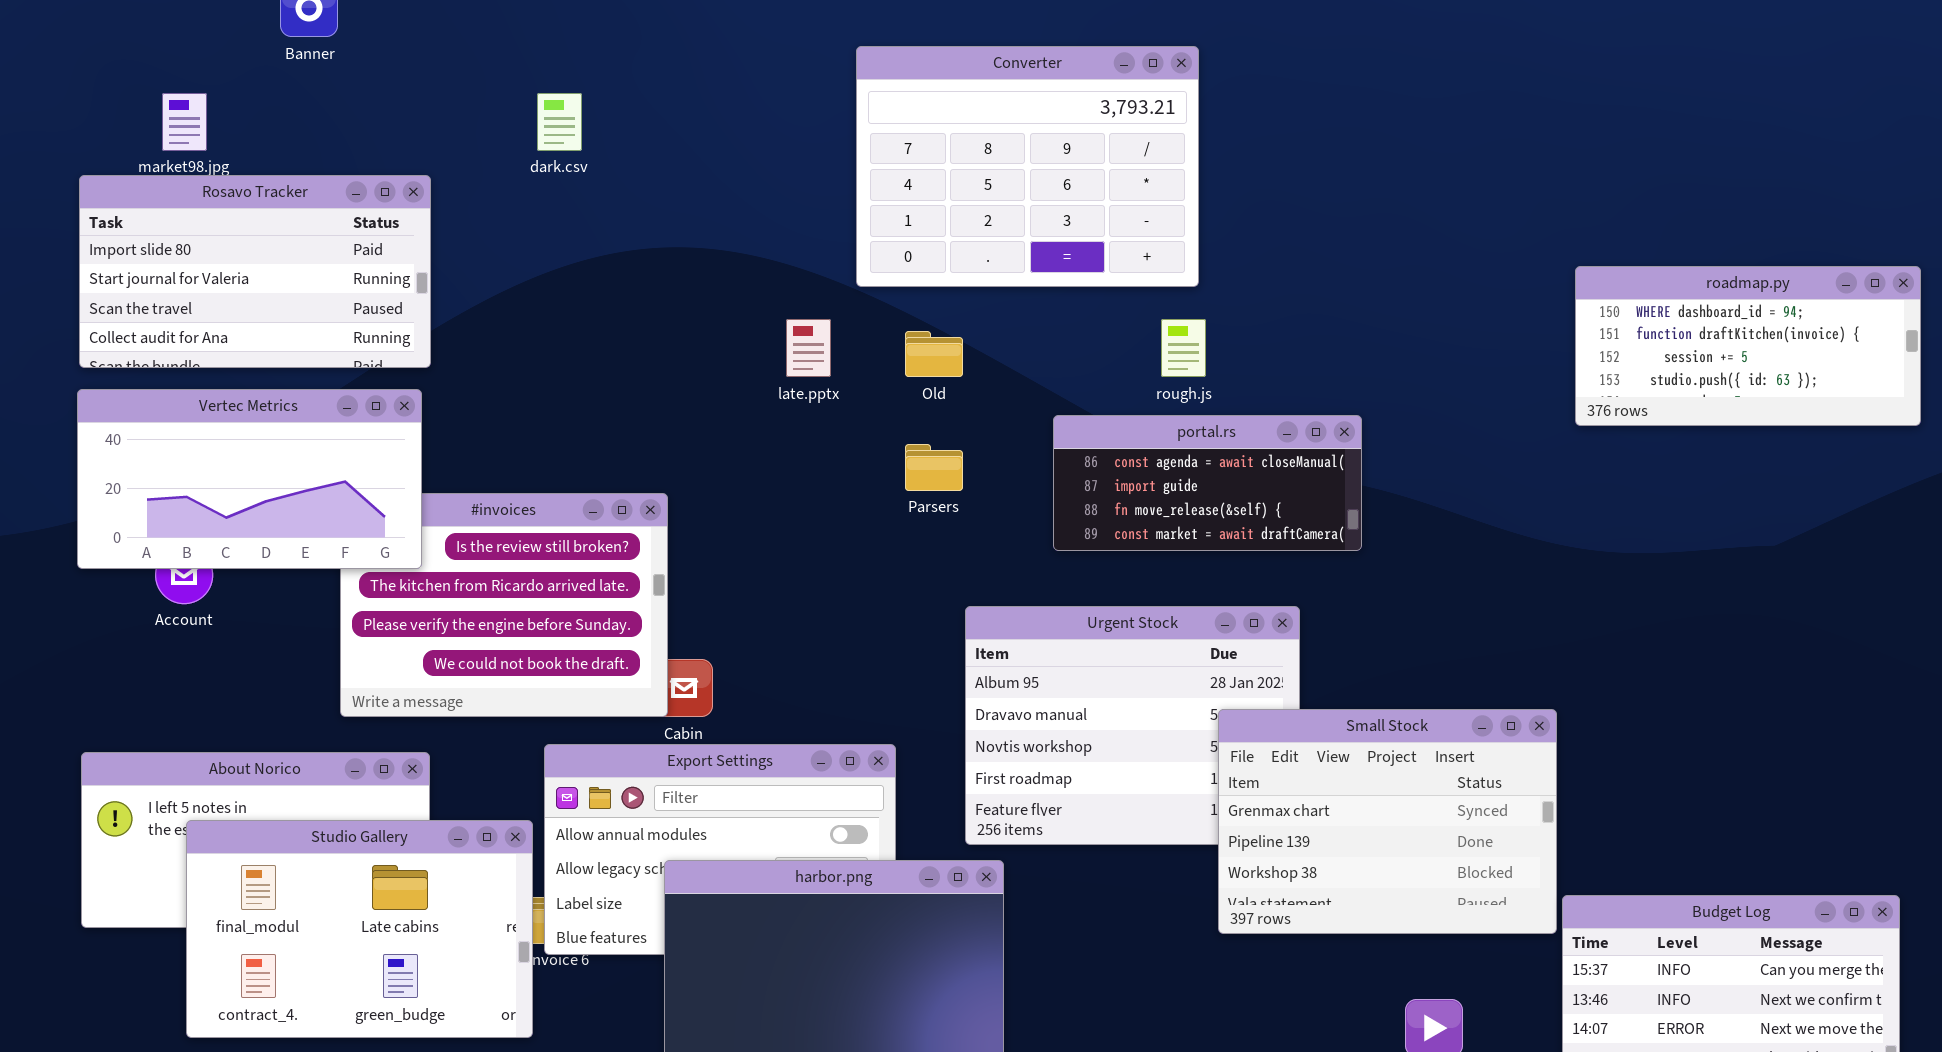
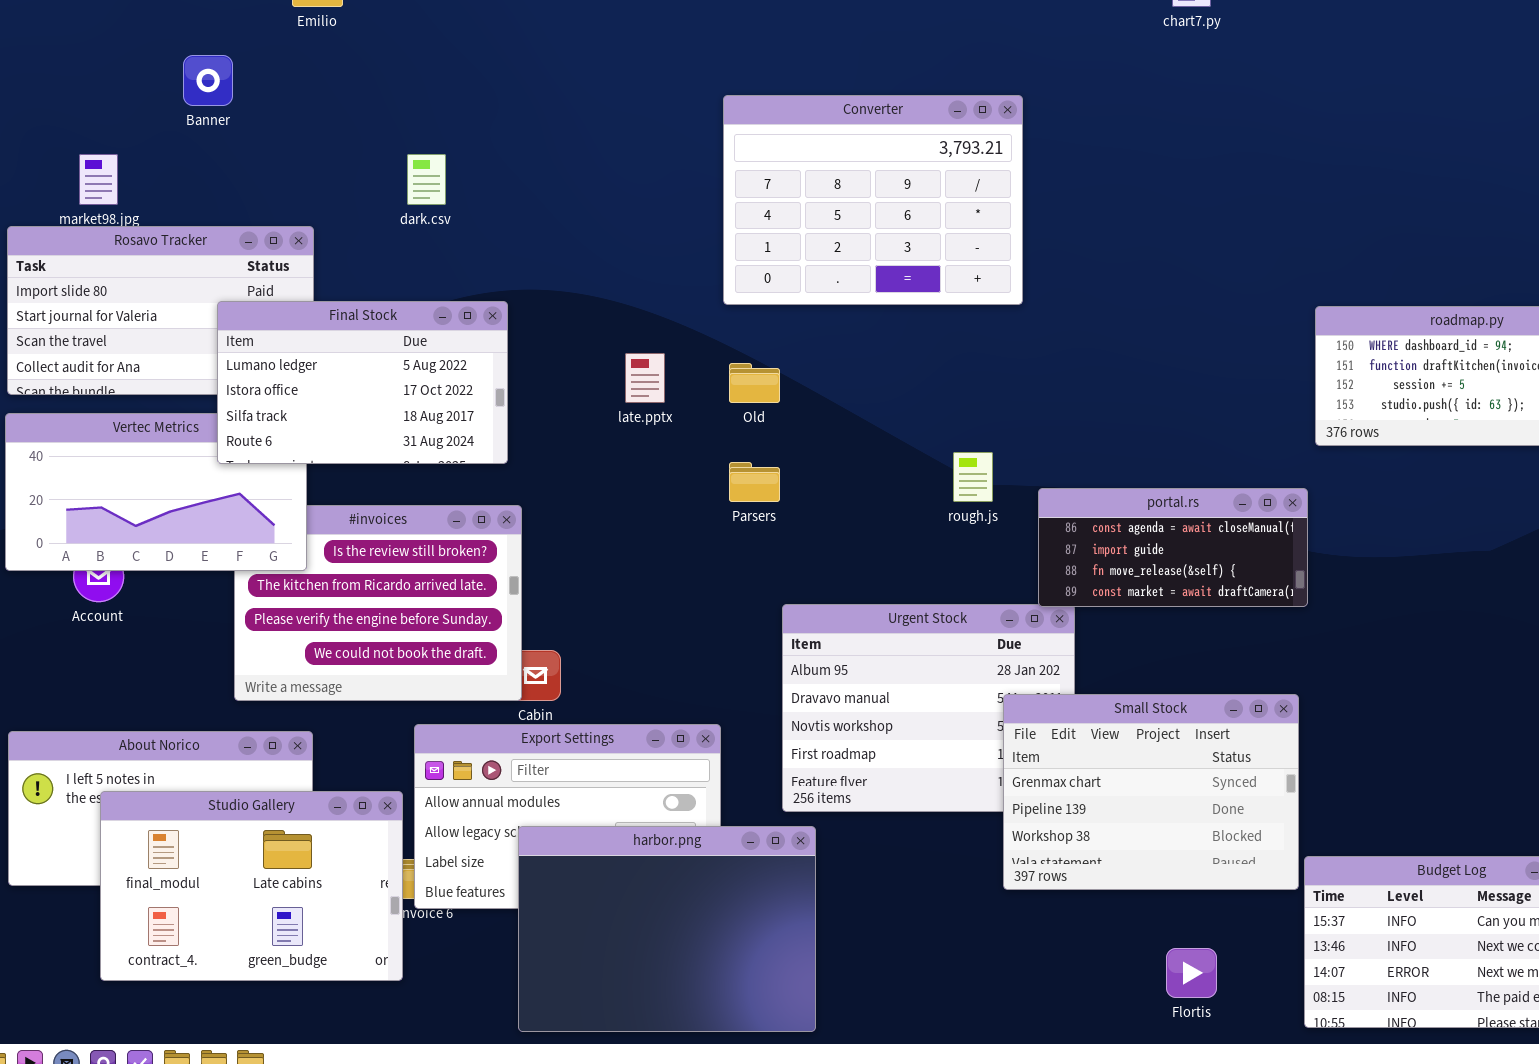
Converter: [856,46,1199,287] -> [723,95,1023,305], moved
Final Stock: none -> [217,301,508,464], opened
rough.js: [1161,319,1206,377] -> [953,452,993,502], moved
portal.rs: [1053,415,1362,551] -> [1038,488,1308,607], moved

